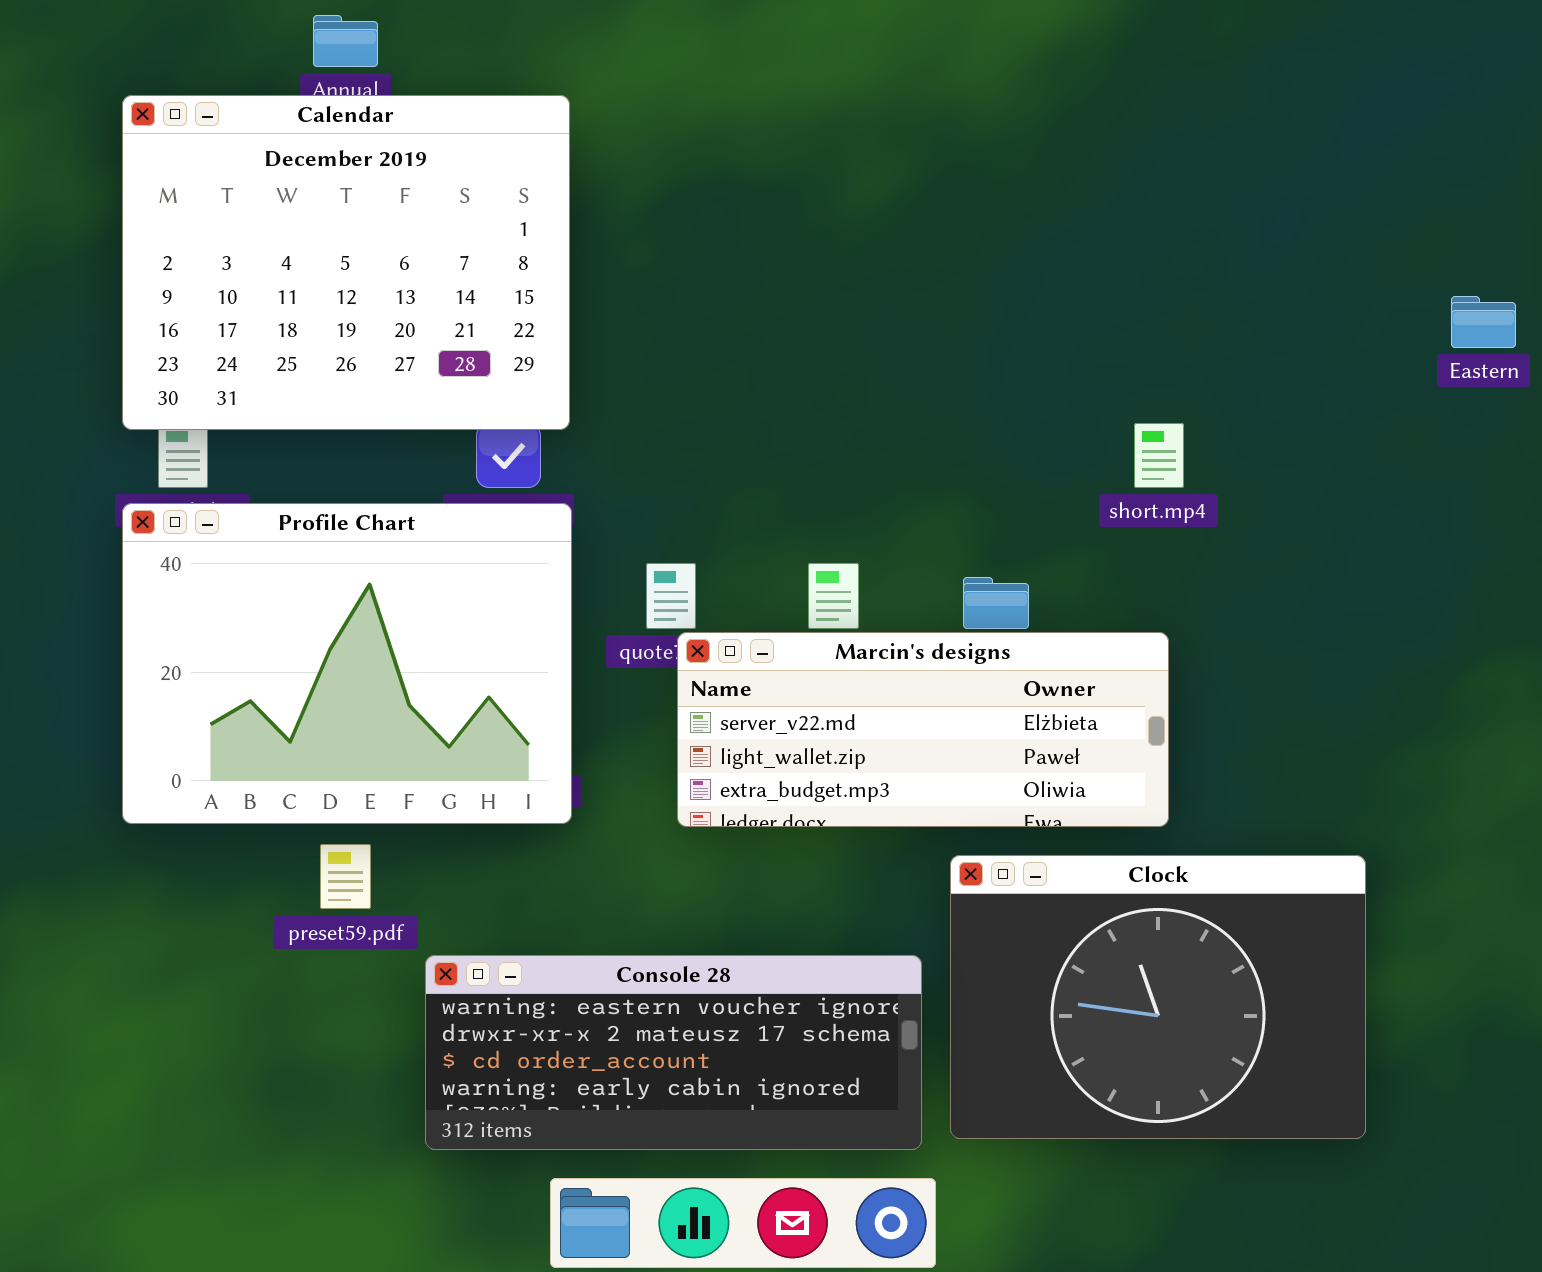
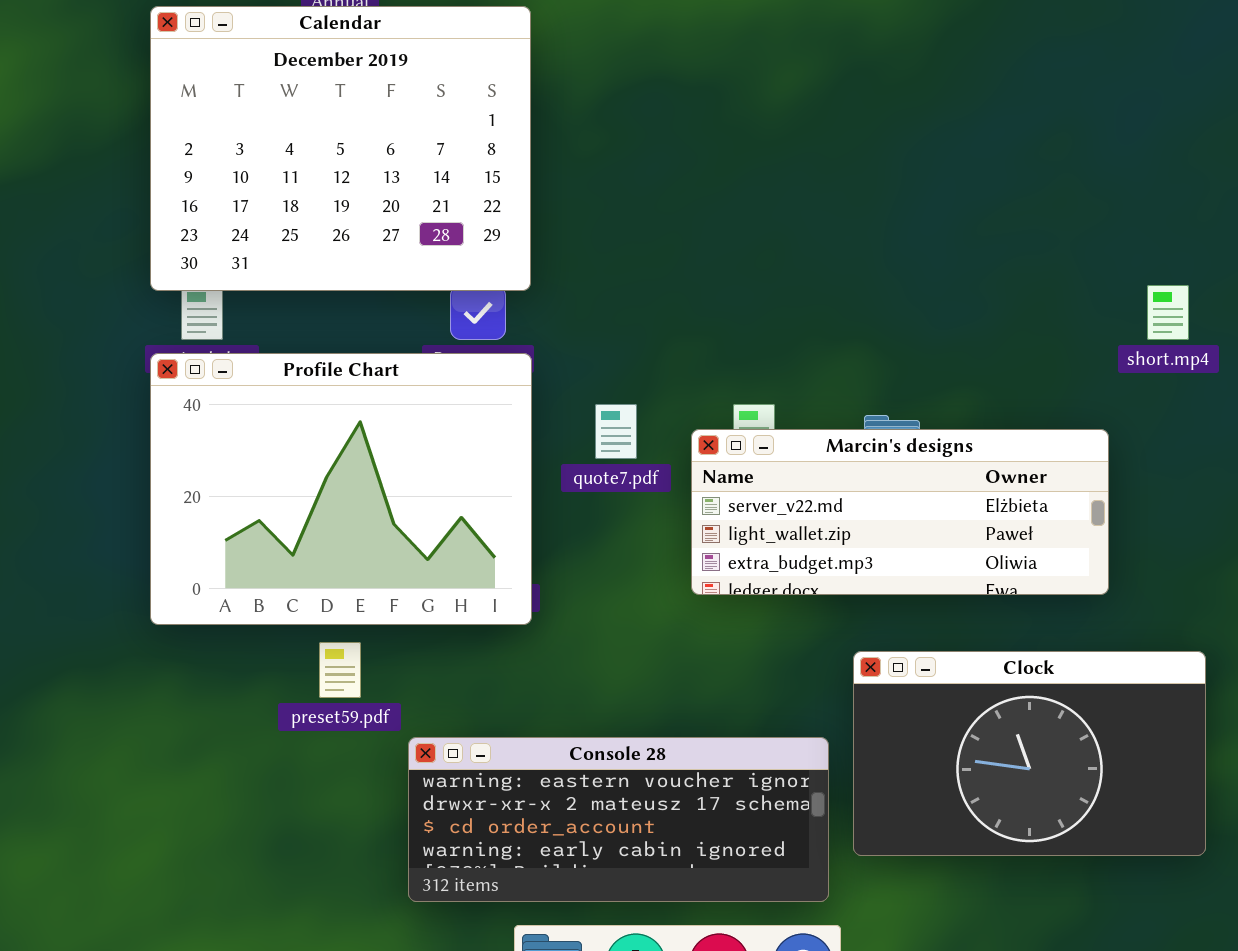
short.mp4: [1134,423,1184,488] -> [1147,285,1189,340], moved
Marcin's designs: [677,632,1169,827] -> [691,429,1109,595], moved
Clock: [950,855,1366,1139] -> [853,651,1206,856], resized

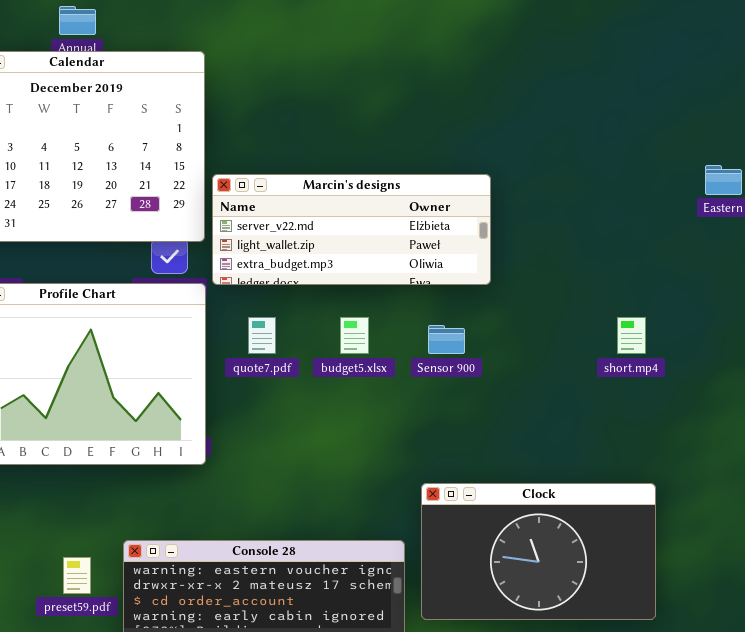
short.mp4: [1147,285,1189,340] -> [617,317,646,354], moved
Marcin's designs: [691,429,1109,595] -> [212,174,491,285], moved
preset59.pdf: [319,642,361,698] -> [63,557,91,594], moved

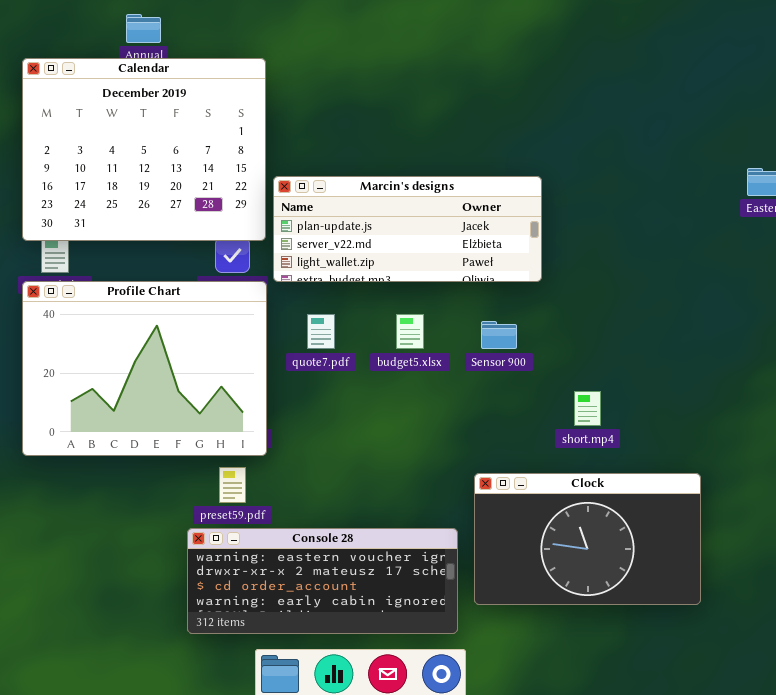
Marcin's designs: [212,174,491,285] -> [273,176,542,282], scrolled up 1 row
short.mp4: [617,317,646,354] -> [574,391,601,426], moved
preset59.pdf: [63,557,91,594] -> [219,467,246,503], moved

